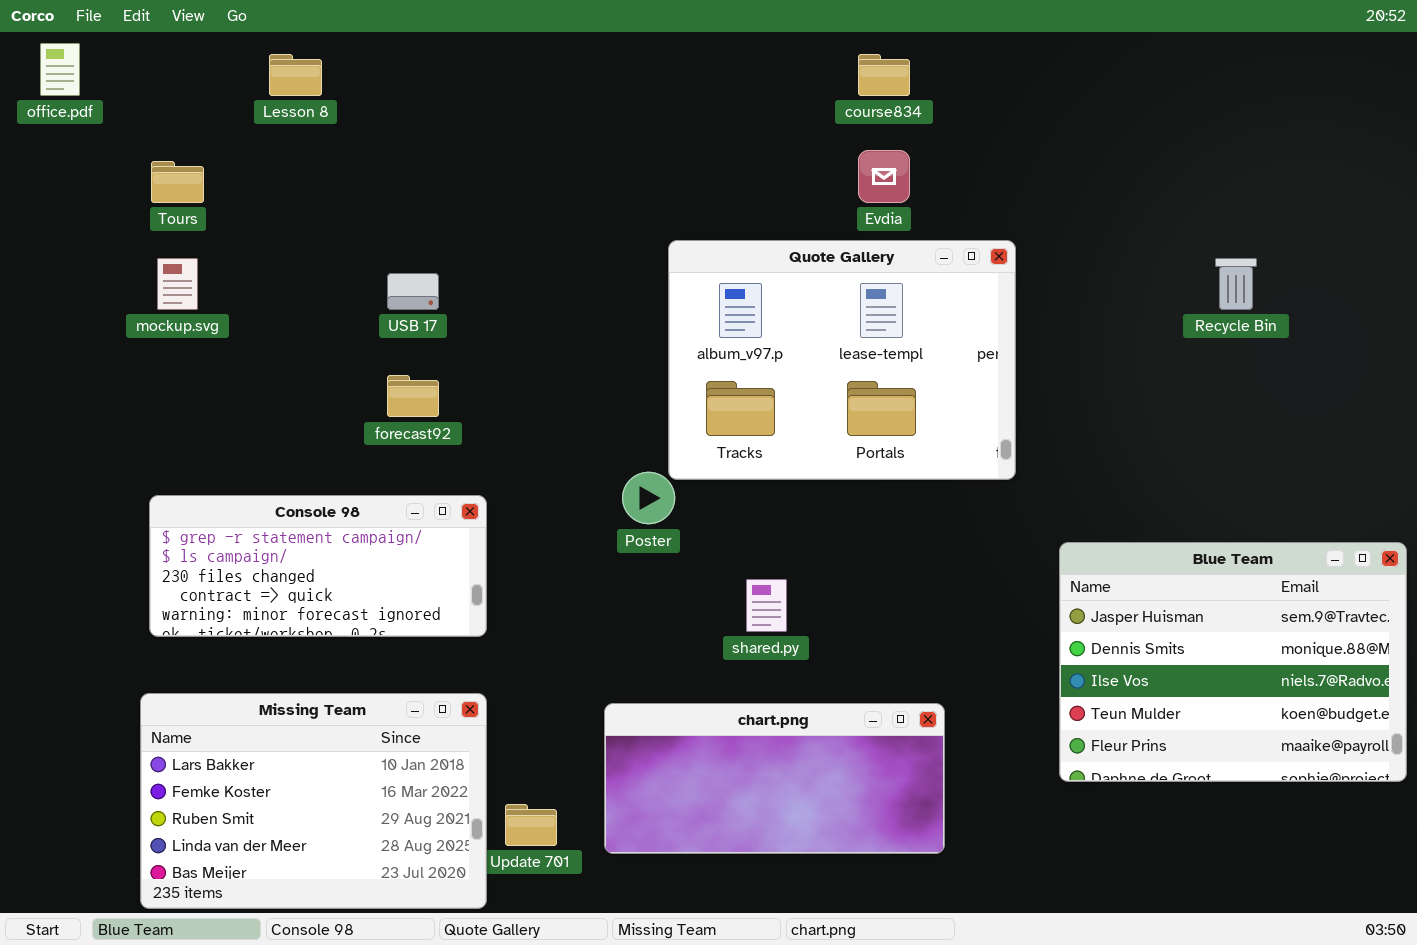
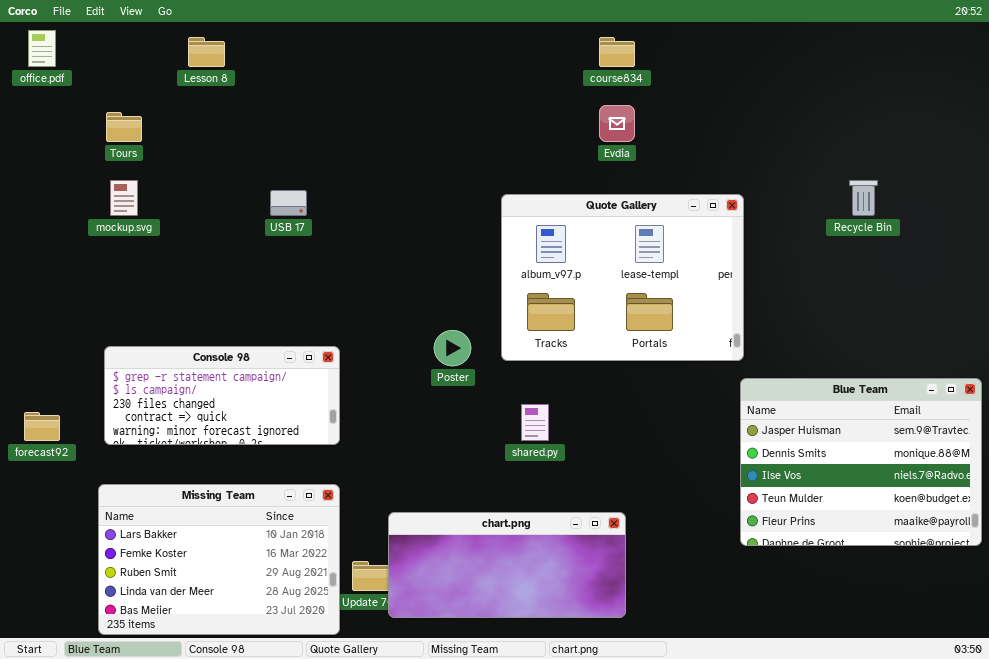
Quote Gallery: [668,240,1016,480] -> [501,194,744,361], moved
forecast92: [387,375,439,417] -> [24,412,60,441], moved
chart.png: [604,703,945,854] -> [388,512,626,618], moved

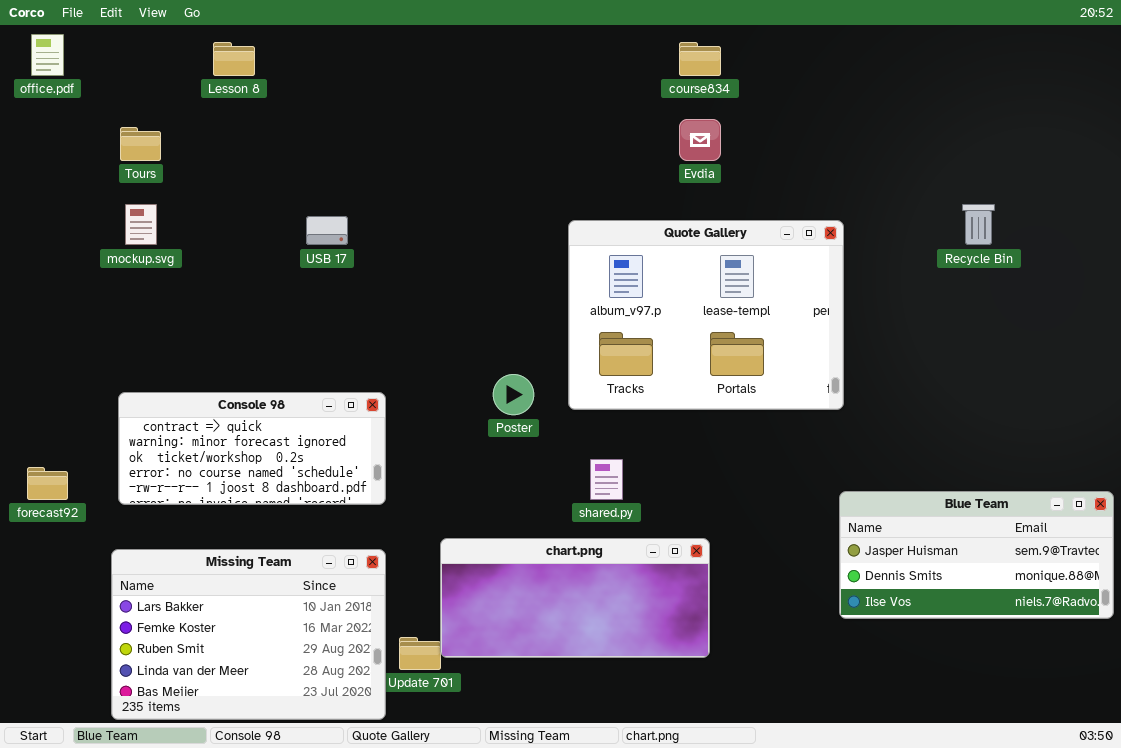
Console 98: [104,346,340,445] -> [118,392,386,505], scrolled down 3 rows
Blue Team: [740,378,982,546] -> [839,491,1114,619], resized
chart.png: [388,512,626,618] -> [440,538,710,658], moved

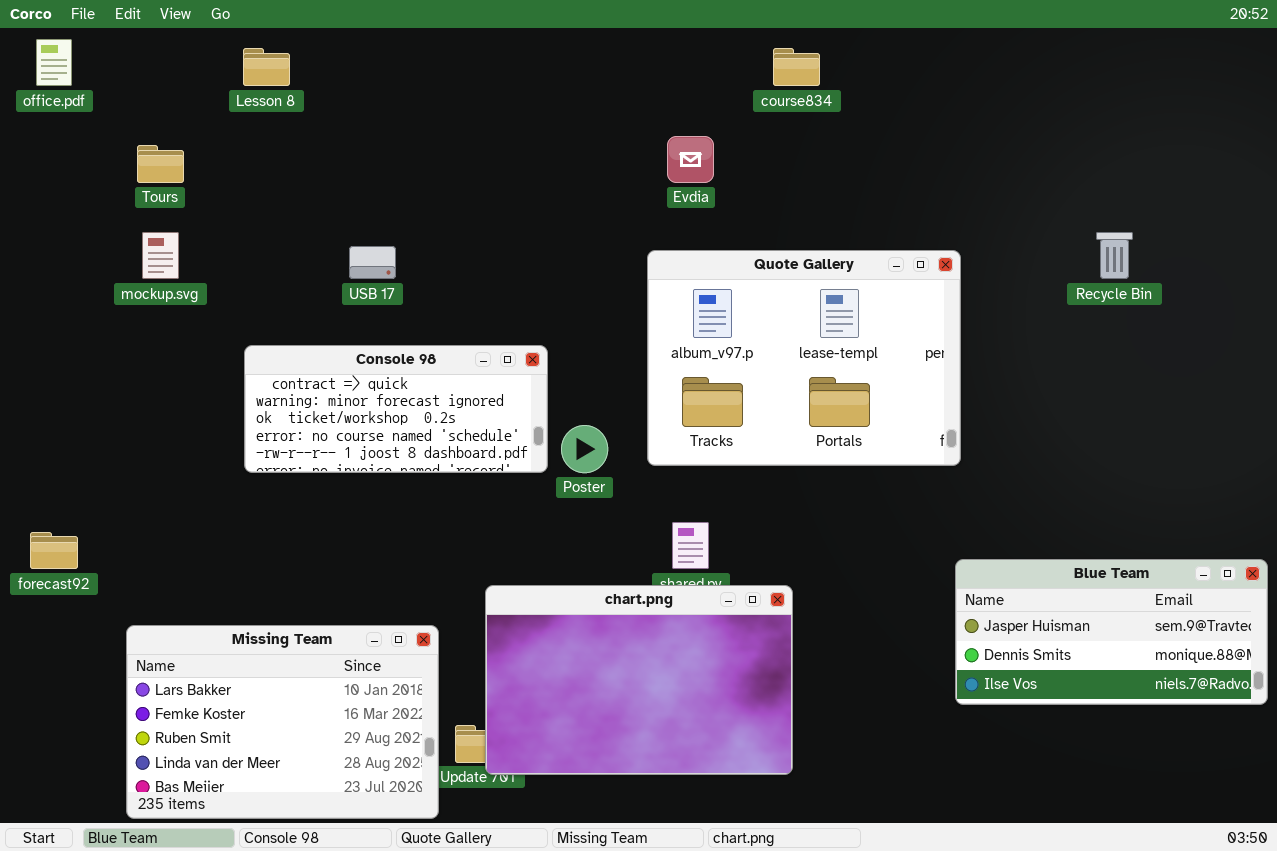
Evdia: [679,119,721,161] -> [667,136,714,183], moved
Console 98: [118,392,386,505] -> [244,345,548,473], moved
chart.png: [440,538,710,658] -> [485,585,793,775], moved, resized

